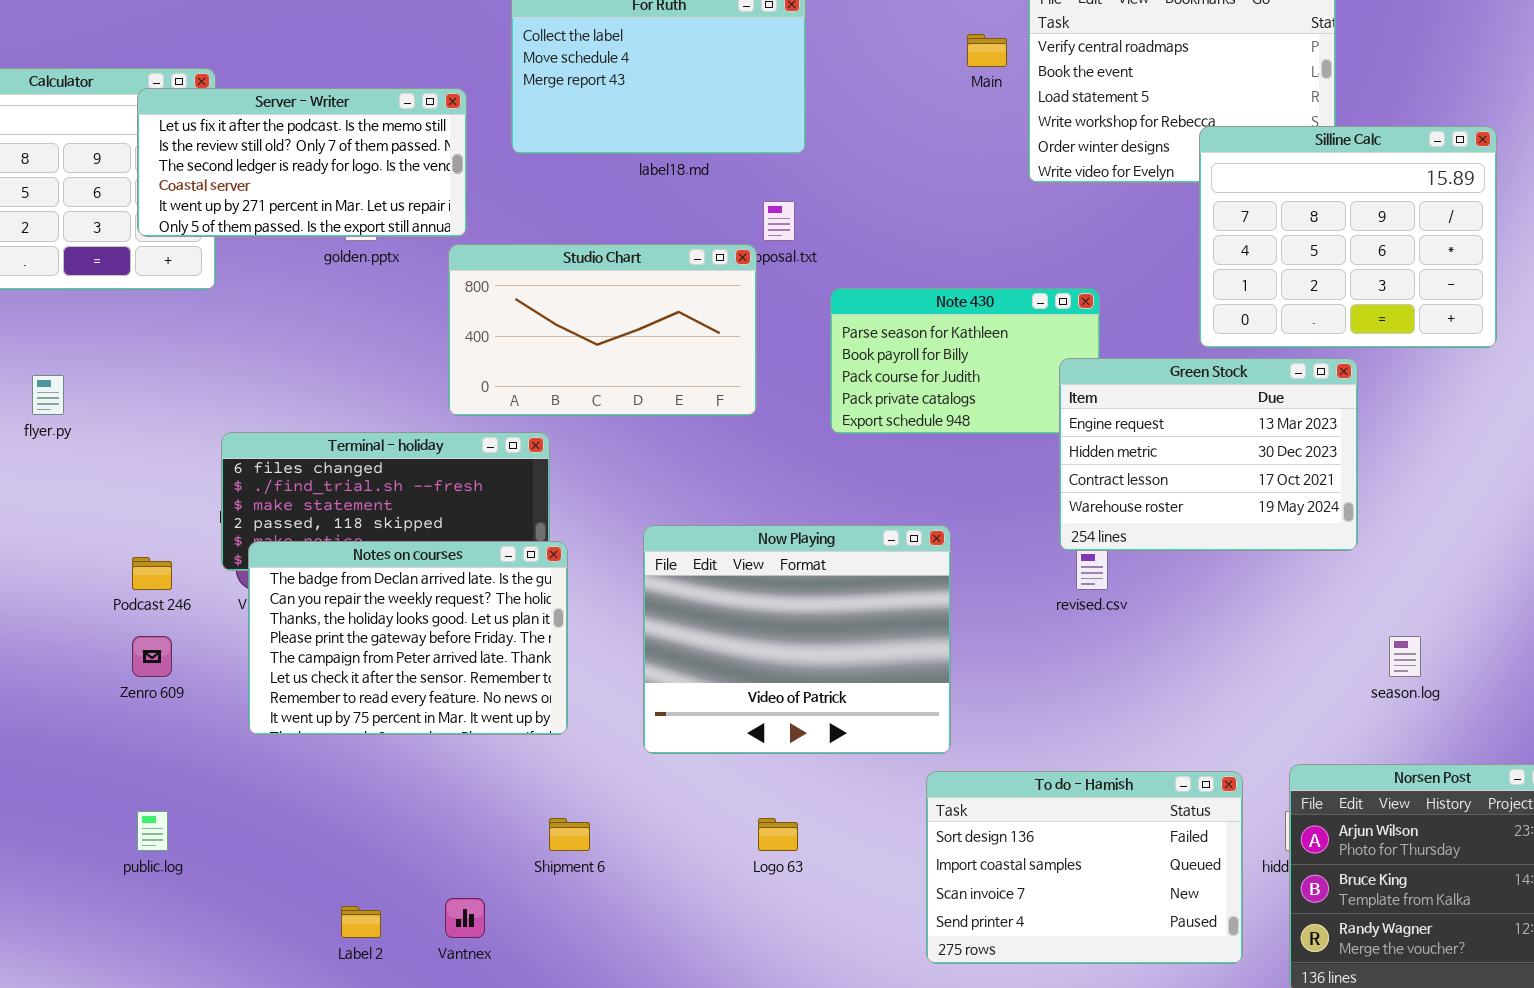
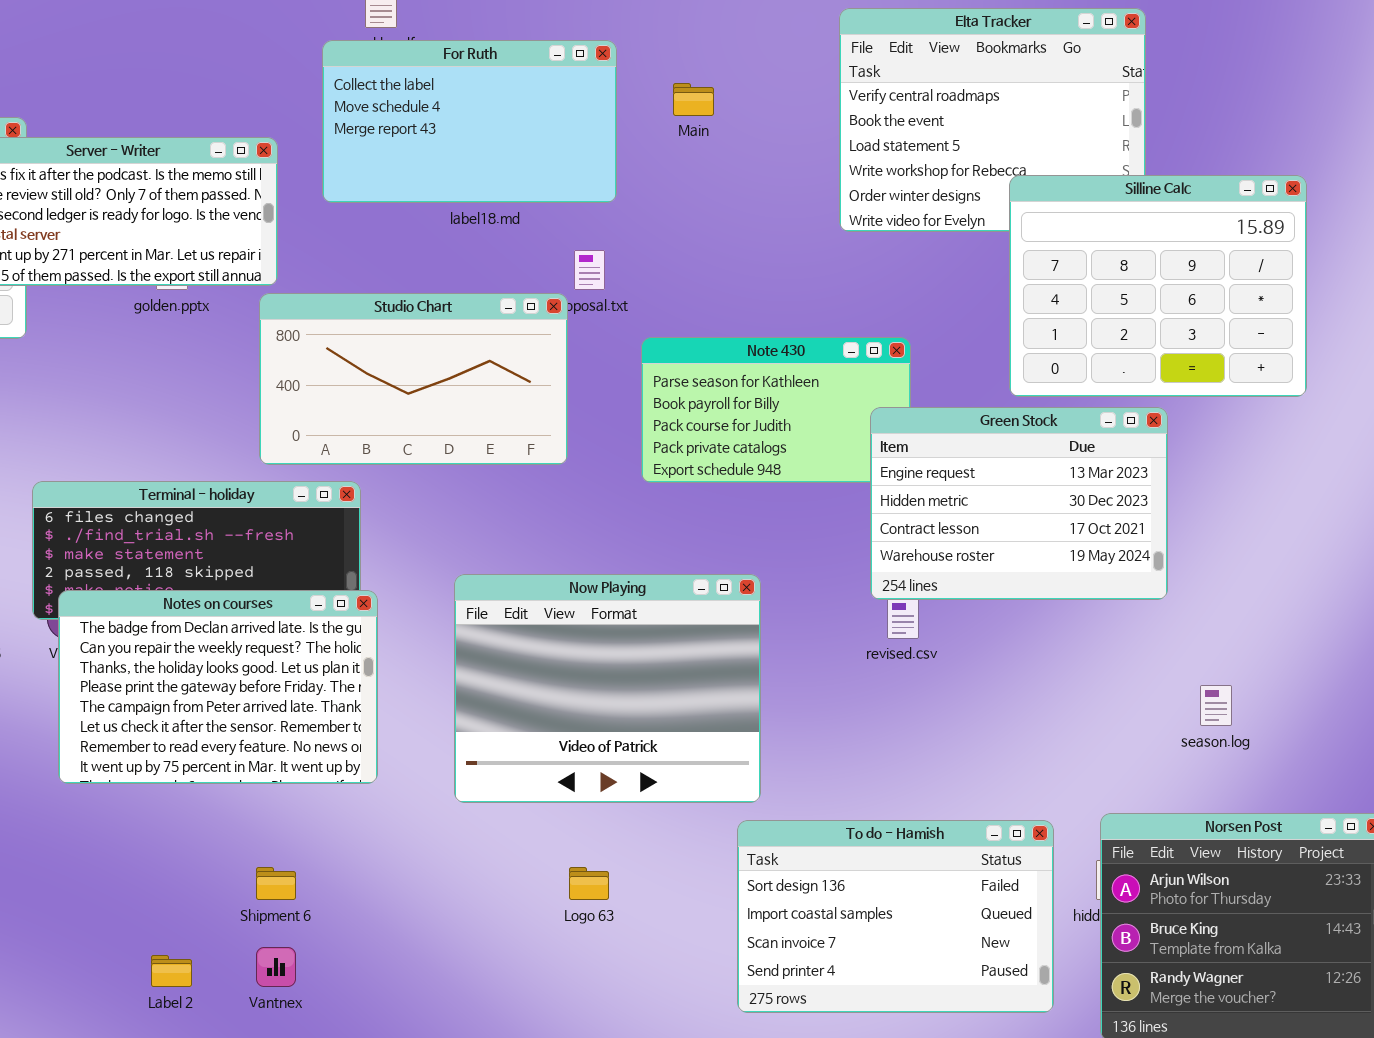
Main: [967,34,1007,67] -> [673,83,714,116], moved
Shipment 6: [549,818,590,851] -> [256,867,296,900], moved

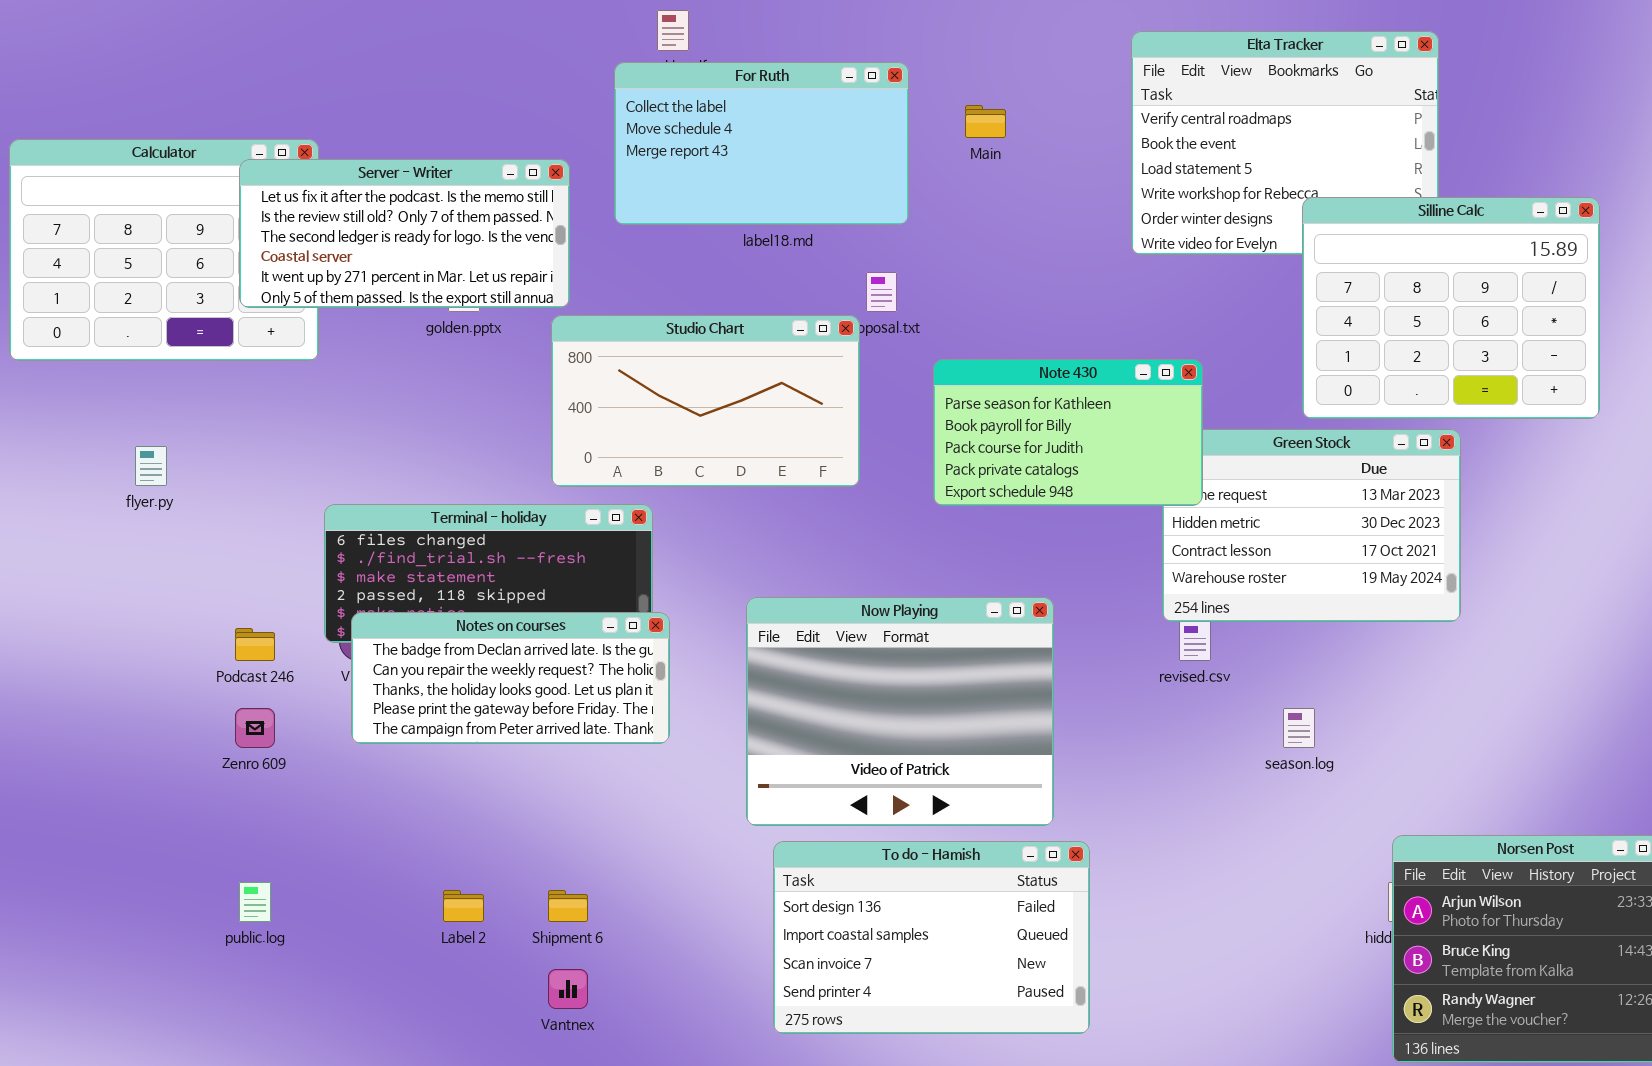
Note 430: [641,337,911,483] -> [933,359,1203,506], raised
Notes on courses: [58,590,378,784] -> [351,612,670,744], resized
season.log: [1200,685,1232,726] -> [1283,708,1315,748], moved
To do - Hamish: [737,820,1054,1013] -> [773,841,1090,1034], moved
Label 2: [151,955,192,987] -> [443,890,484,922], moved

